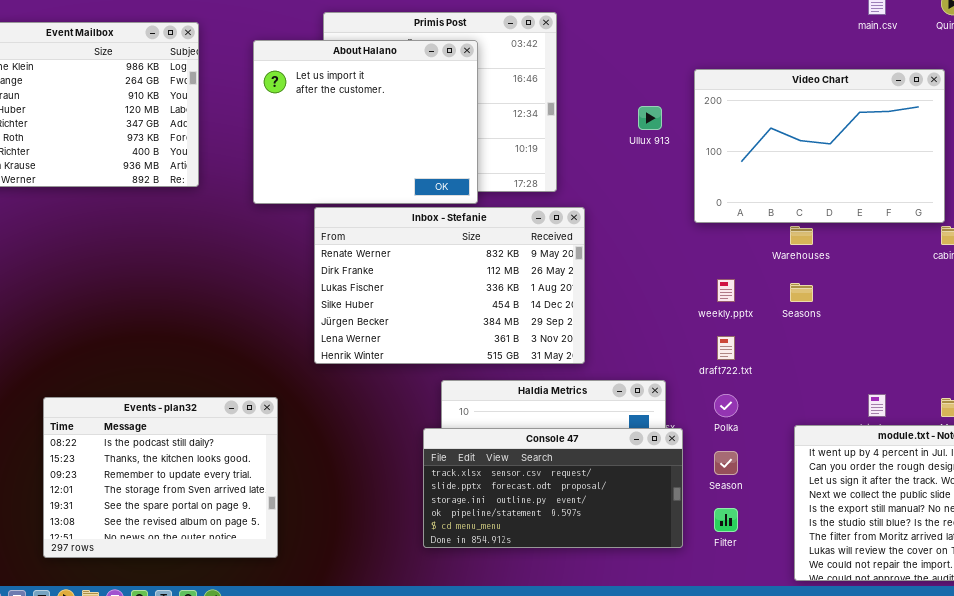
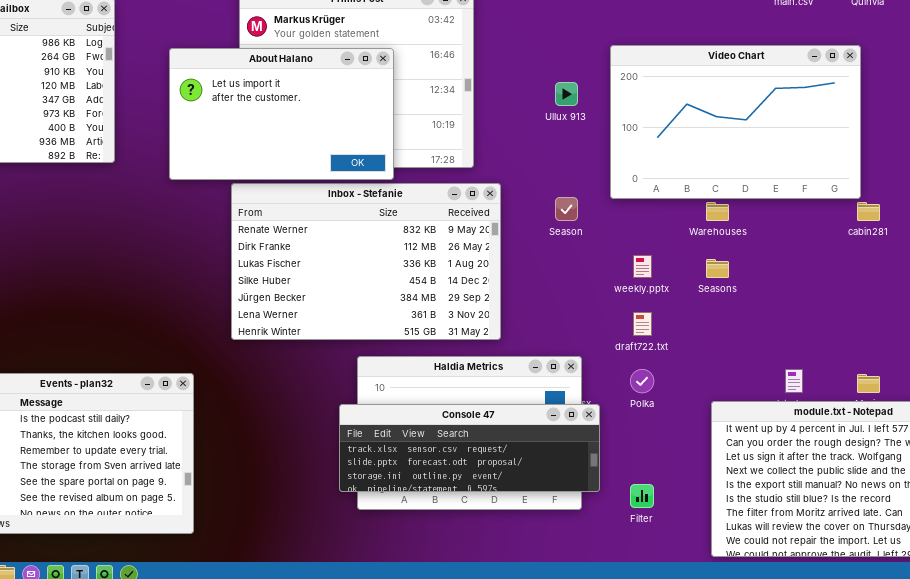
About Halano: [253,40,478,204] -> [169,48,394,180], resized
Console 47: [423,428,683,548] -> [339,404,600,492], resized
Season: [714,451,738,475] -> [555,197,578,221], moved

